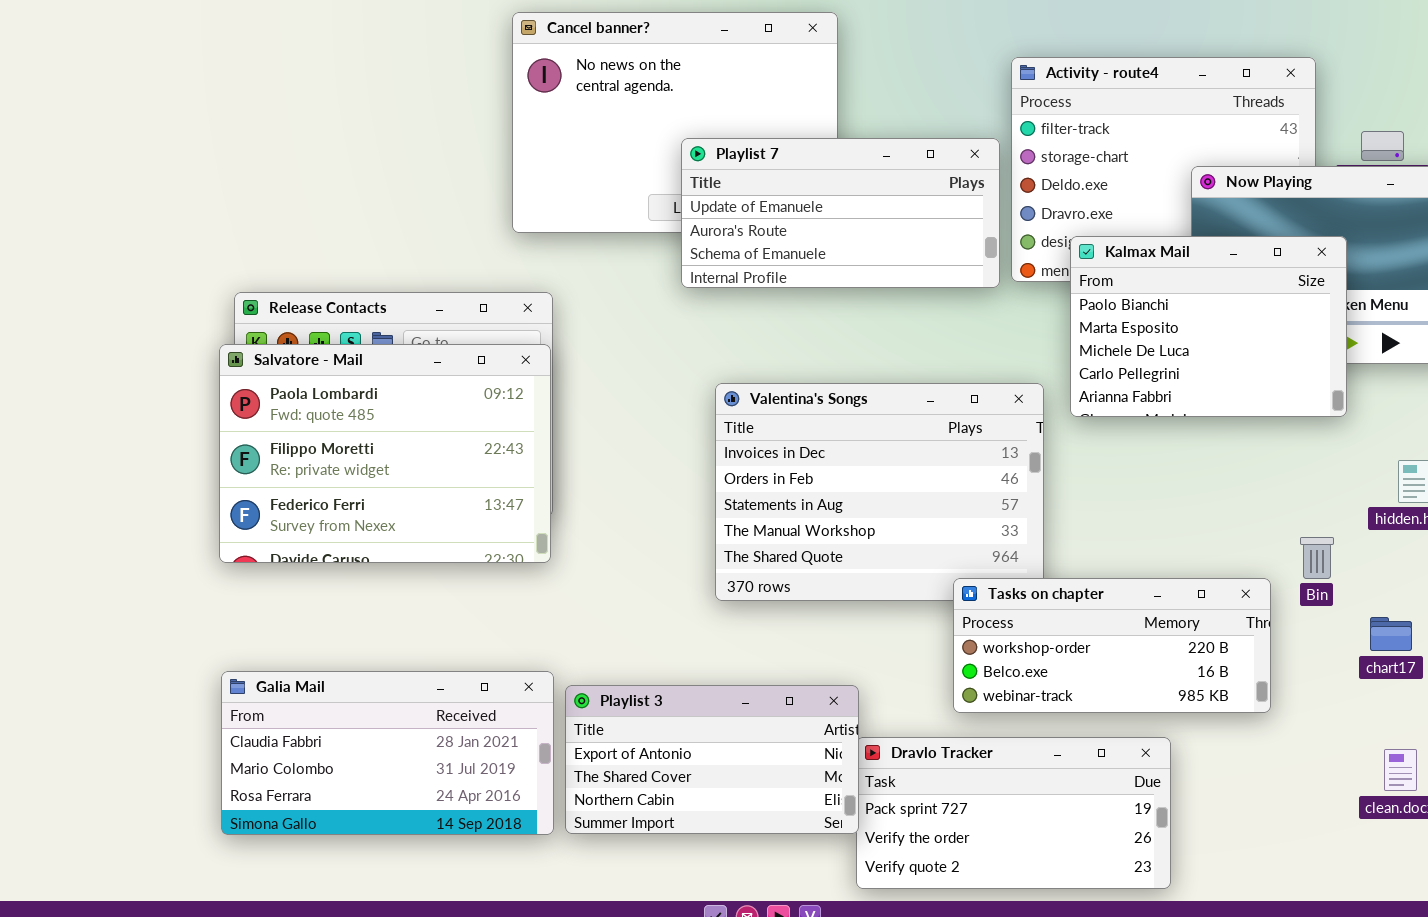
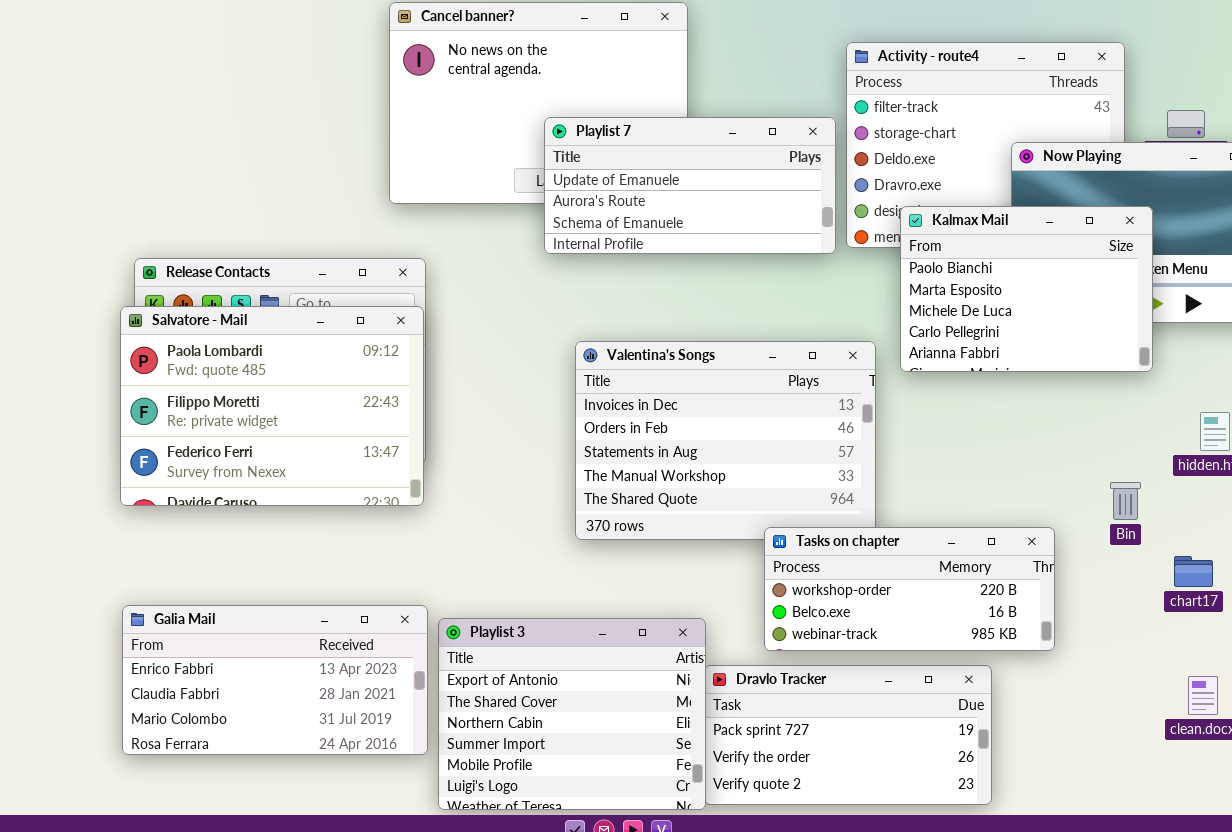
Tasks on chapter: [953,578,1271,713] -> [764,527,1055,651], moved
Galia Mail: [221,671,554,835] -> [122,605,428,755], scrolled up 1 row
Playlist 3: [565,685,859,834] -> [438,618,706,810], resized

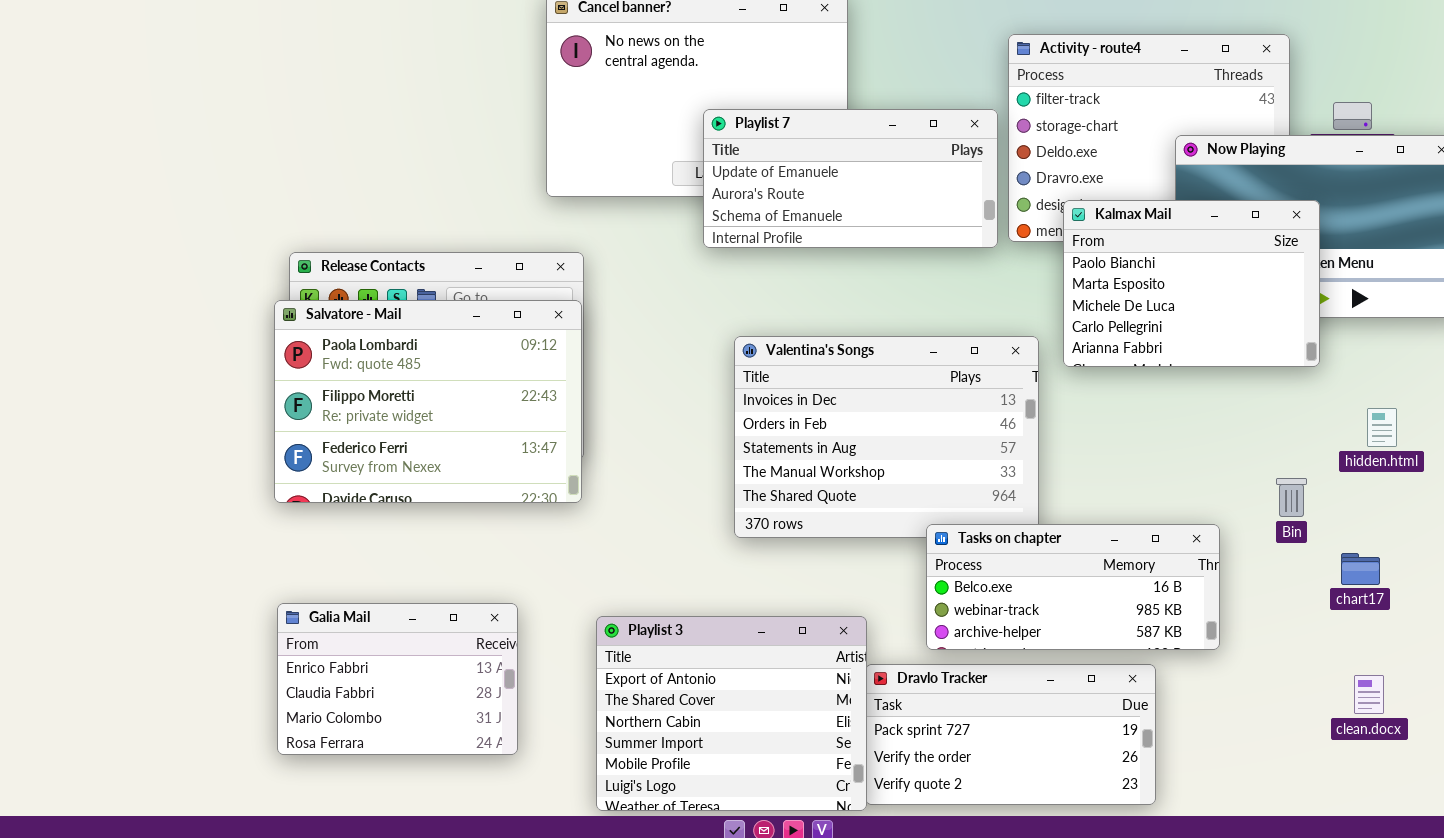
Tasks on chapter: [764,527,1055,651] -> [926,524,1220,650], scrolled down 1 row
Galia Mail: [122,605,428,755] -> [277,603,518,755], resized

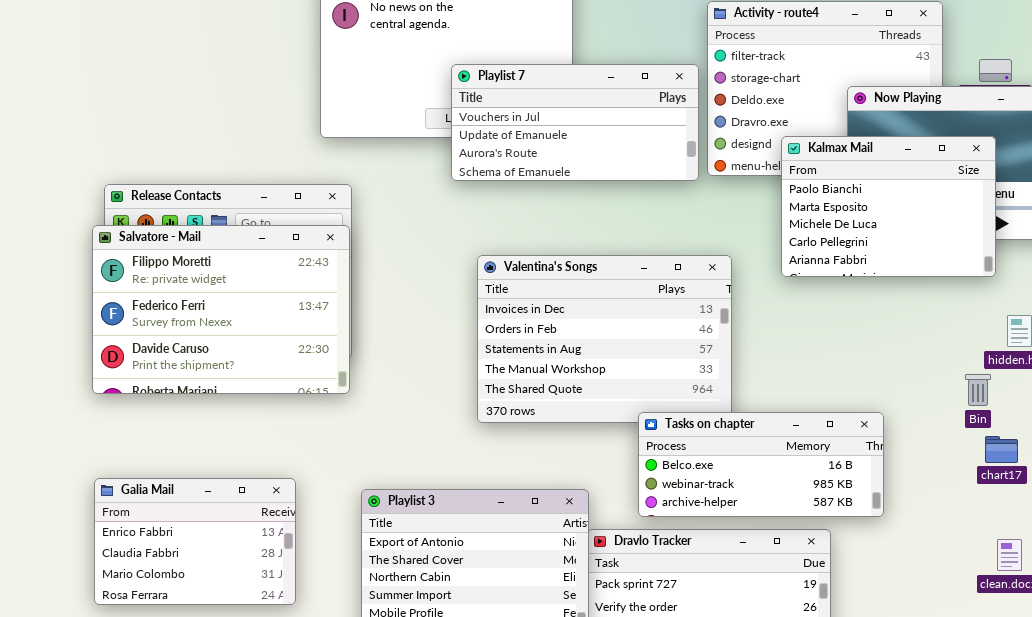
Playlist 7: [703,109,998,248] -> [451,64,699,181], scrolled up 1 row
Kalmax Mail: [1063,200,1320,367] -> [781,136,996,277], moved
Salvatore - Mail: [274,300,582,503] -> [92,225,350,394], scrolled down 1 row
Bin: [1276,478,1307,517] -> [965,374,991,406], moved

